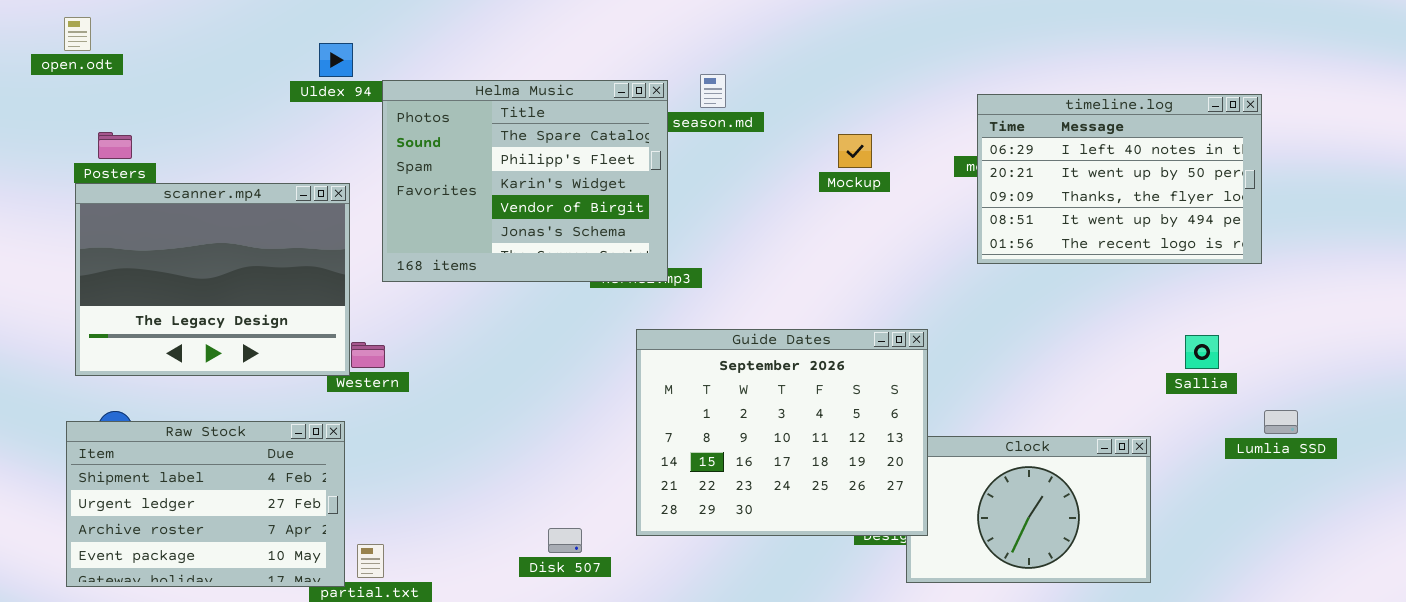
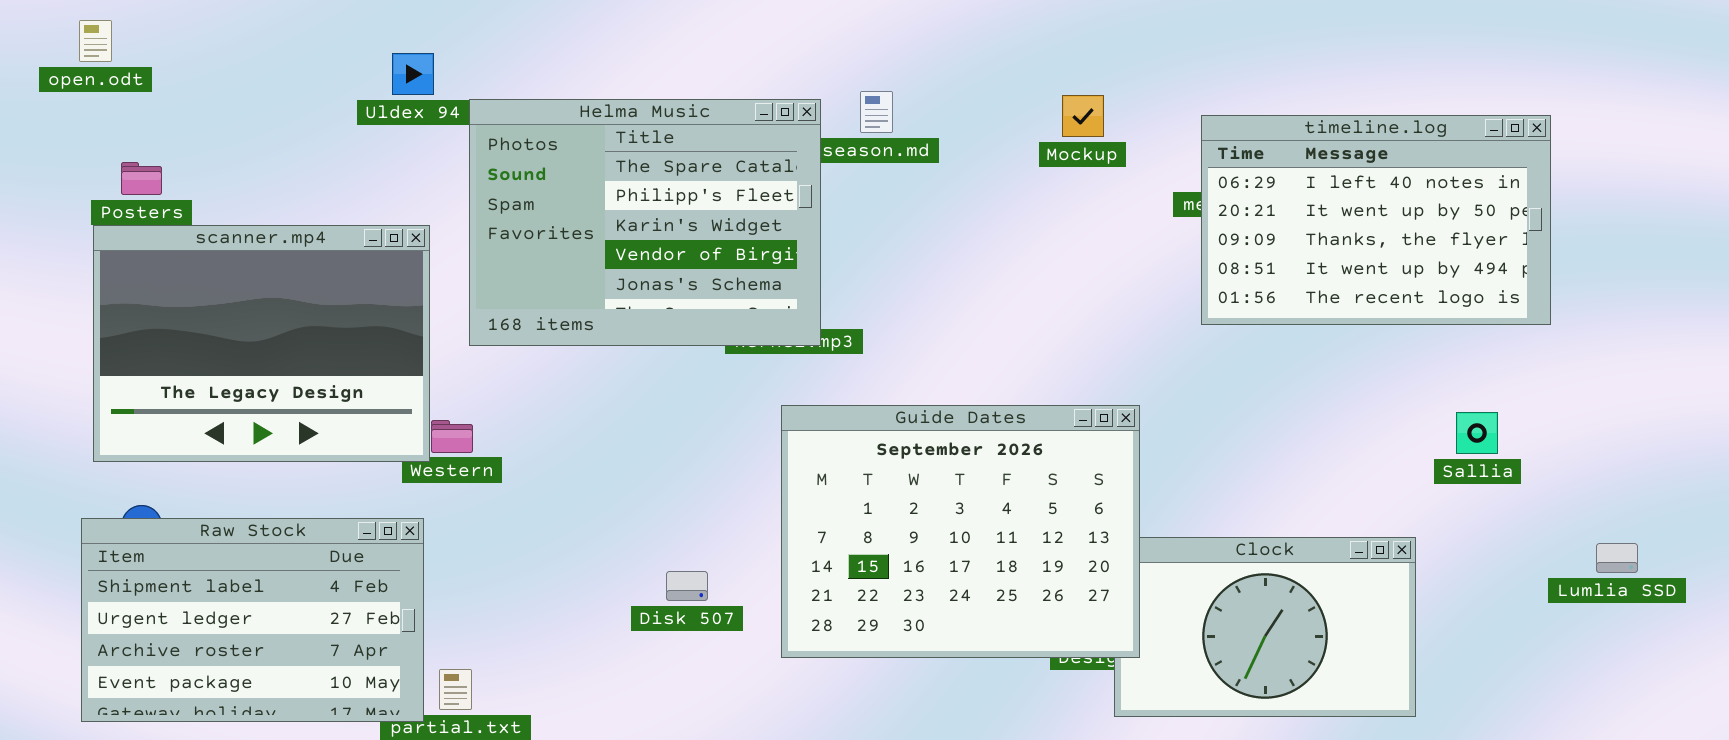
Mockup: [838,134,872,168] -> [1062,95,1104,137], moved
Lumlia SSD: [1264,410,1298,434] -> [1596,543,1638,573], moved
Disk 507: [548,528,582,553] -> [666,571,708,601], moved

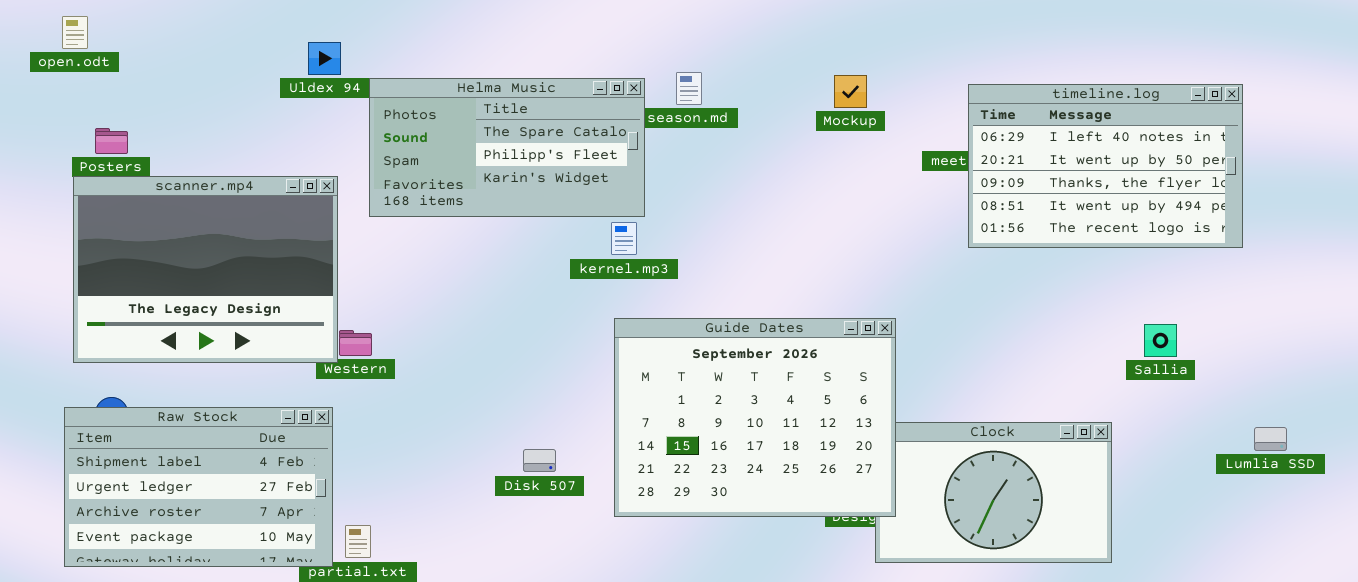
Helma Music: [469,99,821,346] -> [369,78,645,217], resized
timeline.log: [1201,115,1551,325] -> [968,84,1243,248], moved

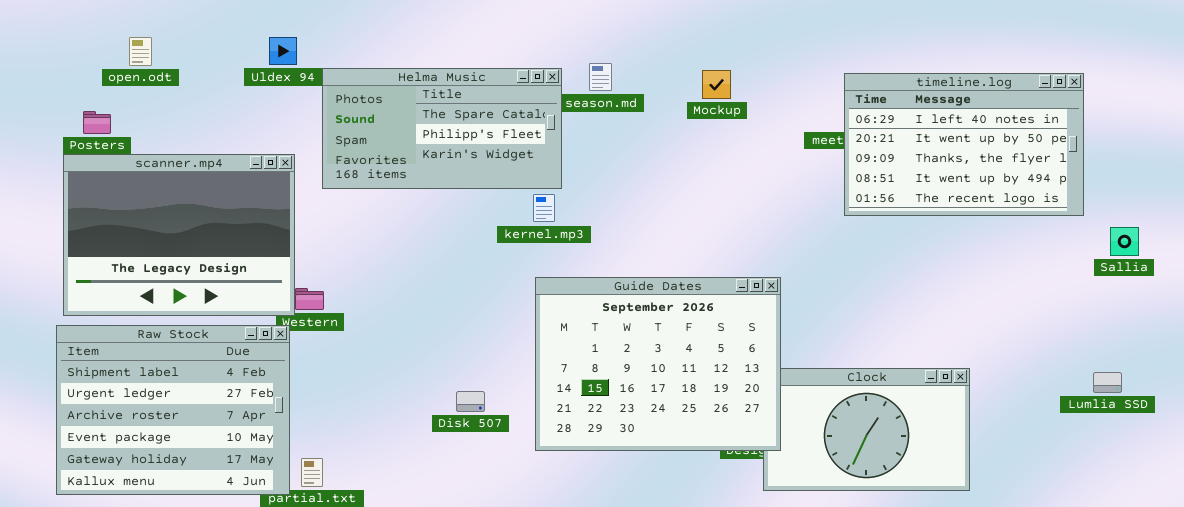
open.odt: [62,16,88,49] -> [129,37,152,66], moved
Mockup: [834,75,867,108] -> [702,70,731,99], moved
Sallia: [1144,324,1177,357] -> [1110,227,1139,256], moved
Raw Stock: [64,407,333,567] -> [56,325,290,495], resized

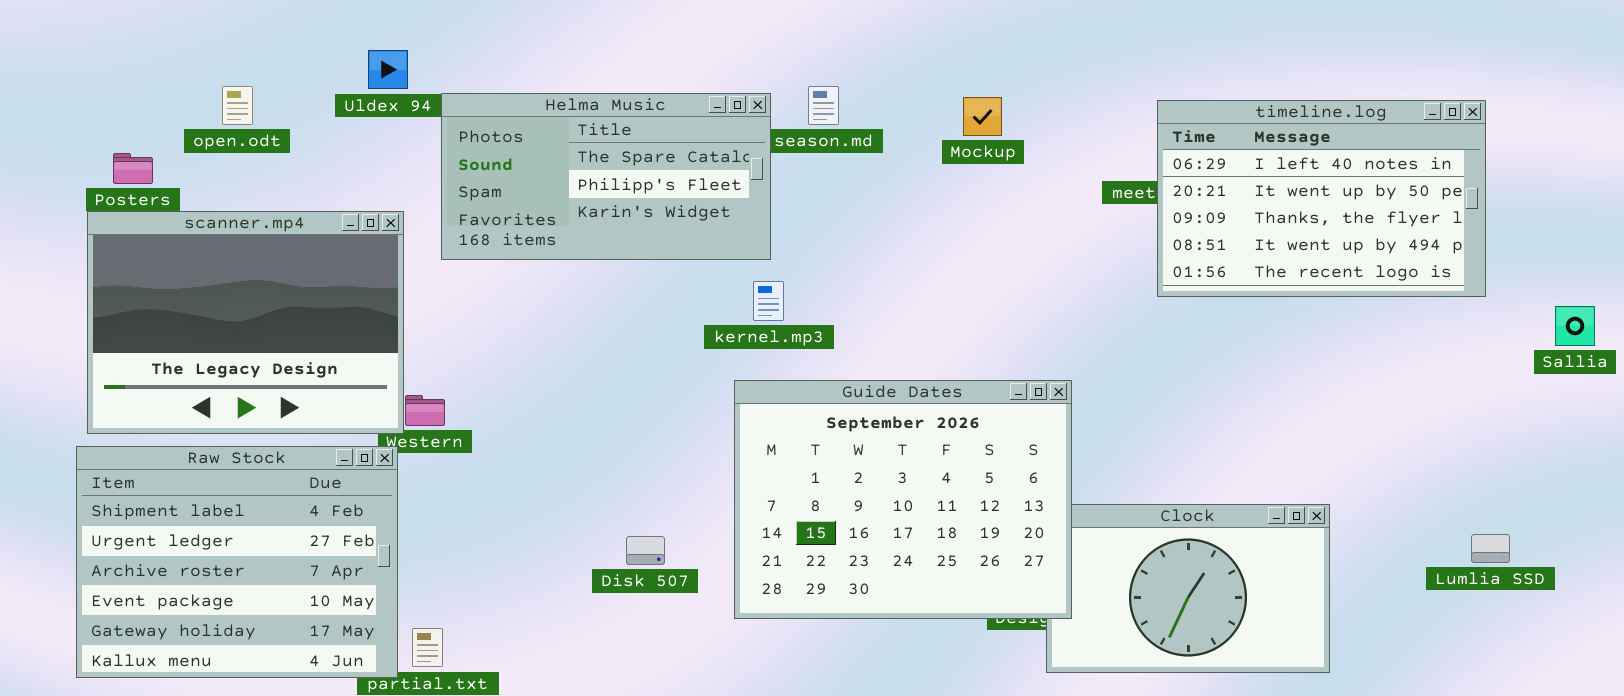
open.odt: [129,37,152,66] -> [222,86,253,125], moved
kernel.mp3: [533,194,555,222] -> [753,281,784,321], moved
Sallia: [1110,227,1139,256] -> [1555,306,1595,346], moved
Lumlia SSD: [1093,372,1122,393] -> [1471,534,1510,563], moved

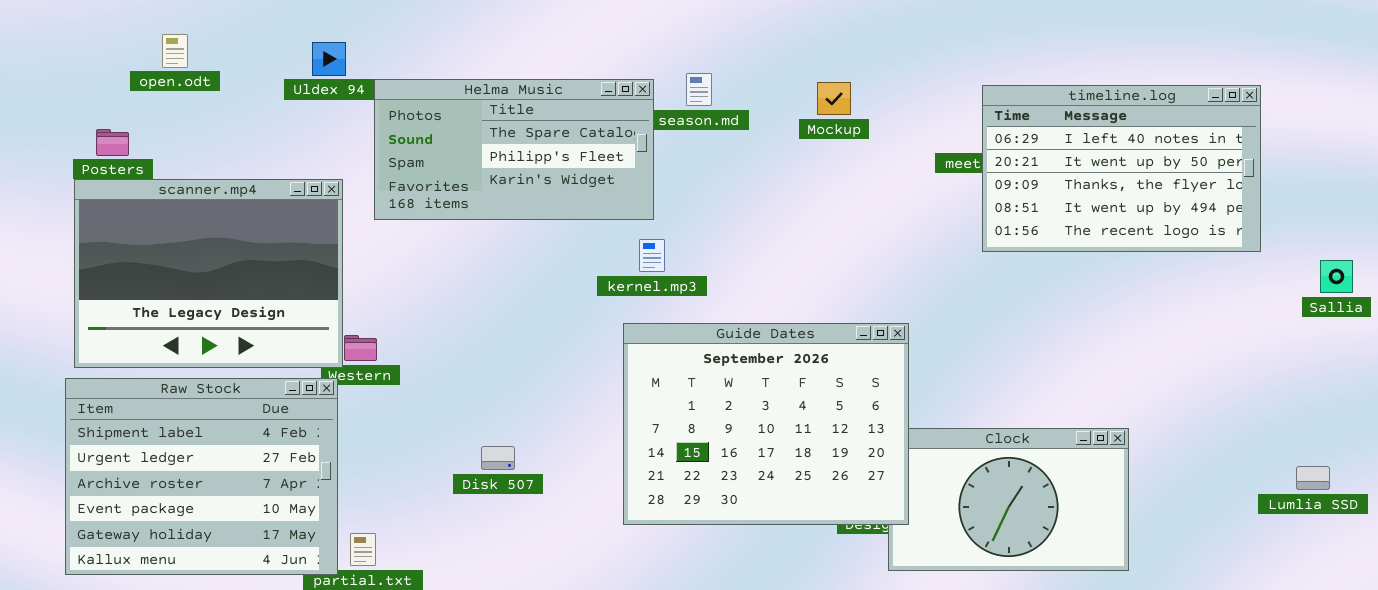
open.odt: [222,86,253,125] -> [162,34,188,68], moved
Lumlia SSD: [1471,534,1510,563] -> [1296,466,1330,490], moved
Disk 507: [626,536,665,565] -> [481,446,515,470], moved

